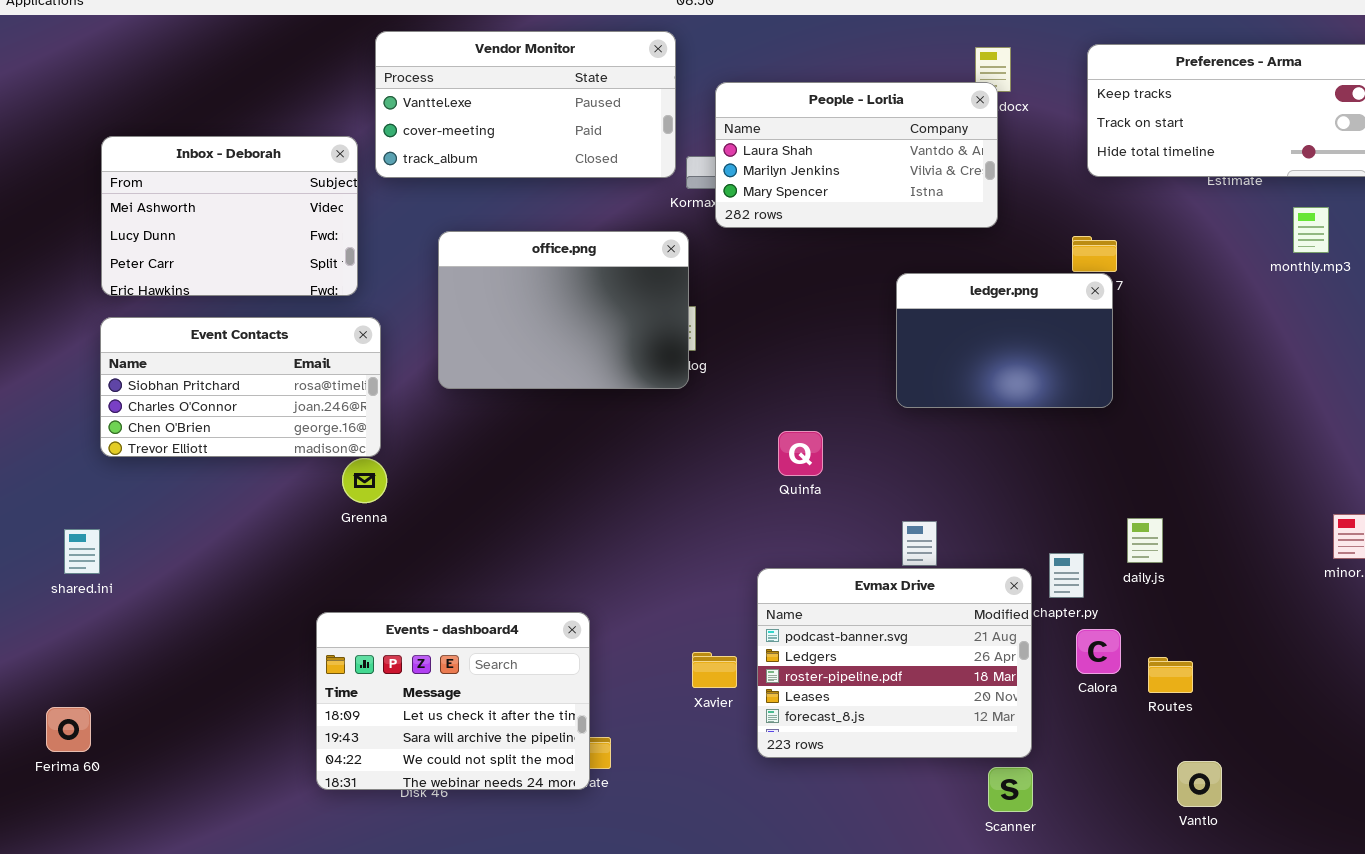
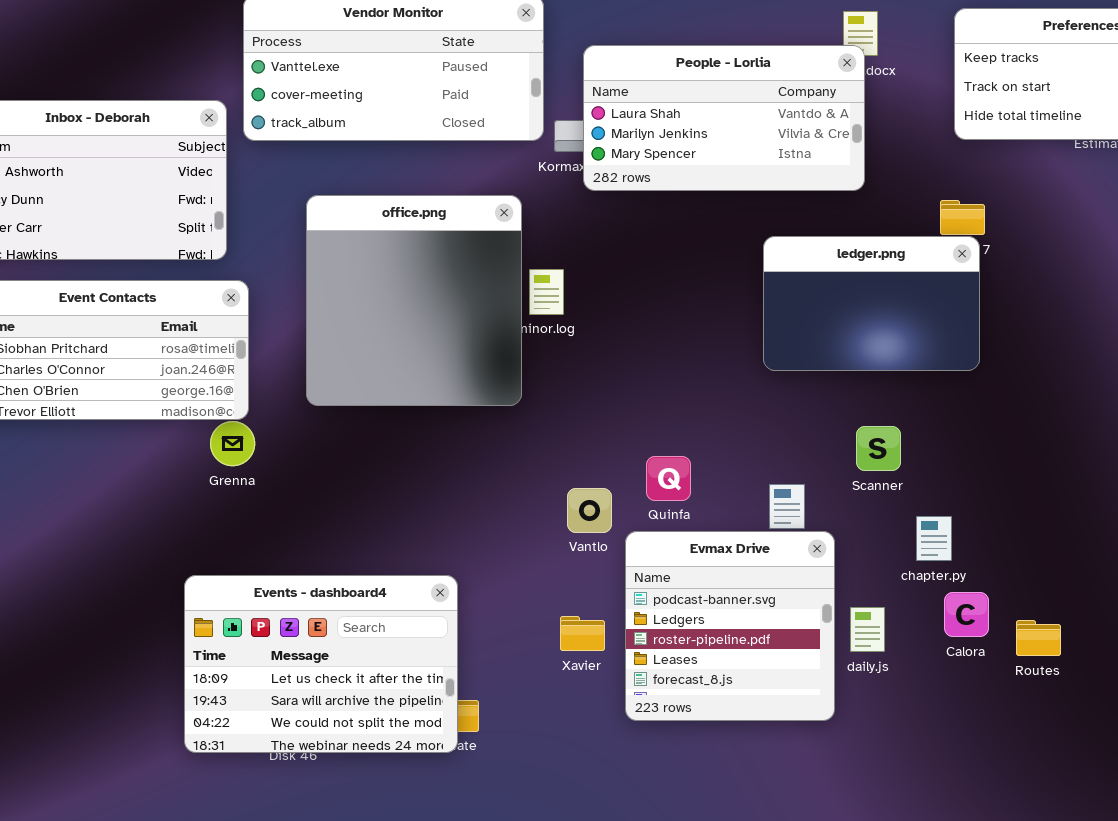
office.png: [438,231,689,389] -> [306,195,522,406], resized
Quinfa: [778,431,823,476] -> [646,456,691,501], moved
daily.js: [1127,518,1163,563] -> [850,607,885,652], moved
Evmax Drive: [757,568,1032,758] -> [625,531,835,721], resized
Vantlo: [1177,761,1222,807] -> [567,488,612,533], moved
Scanner: [988,767,1033,812] -> [856,426,901,471], moved

